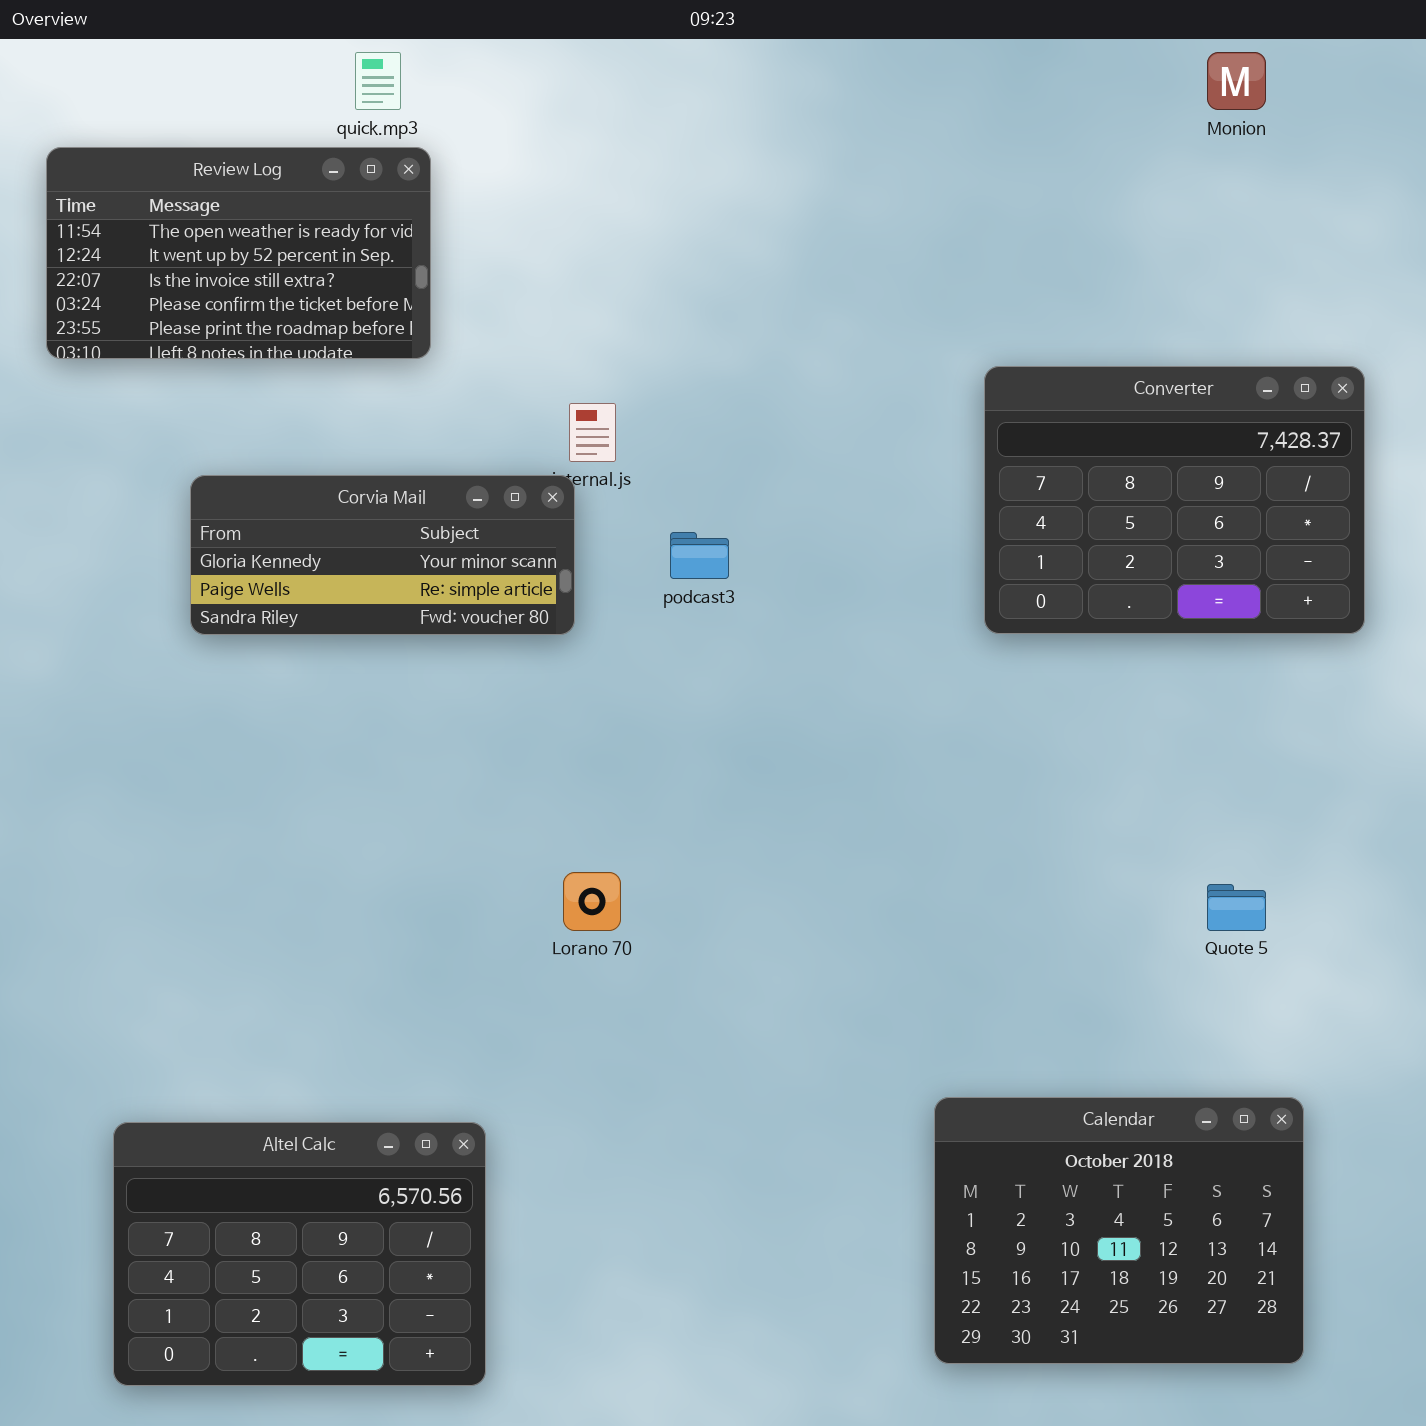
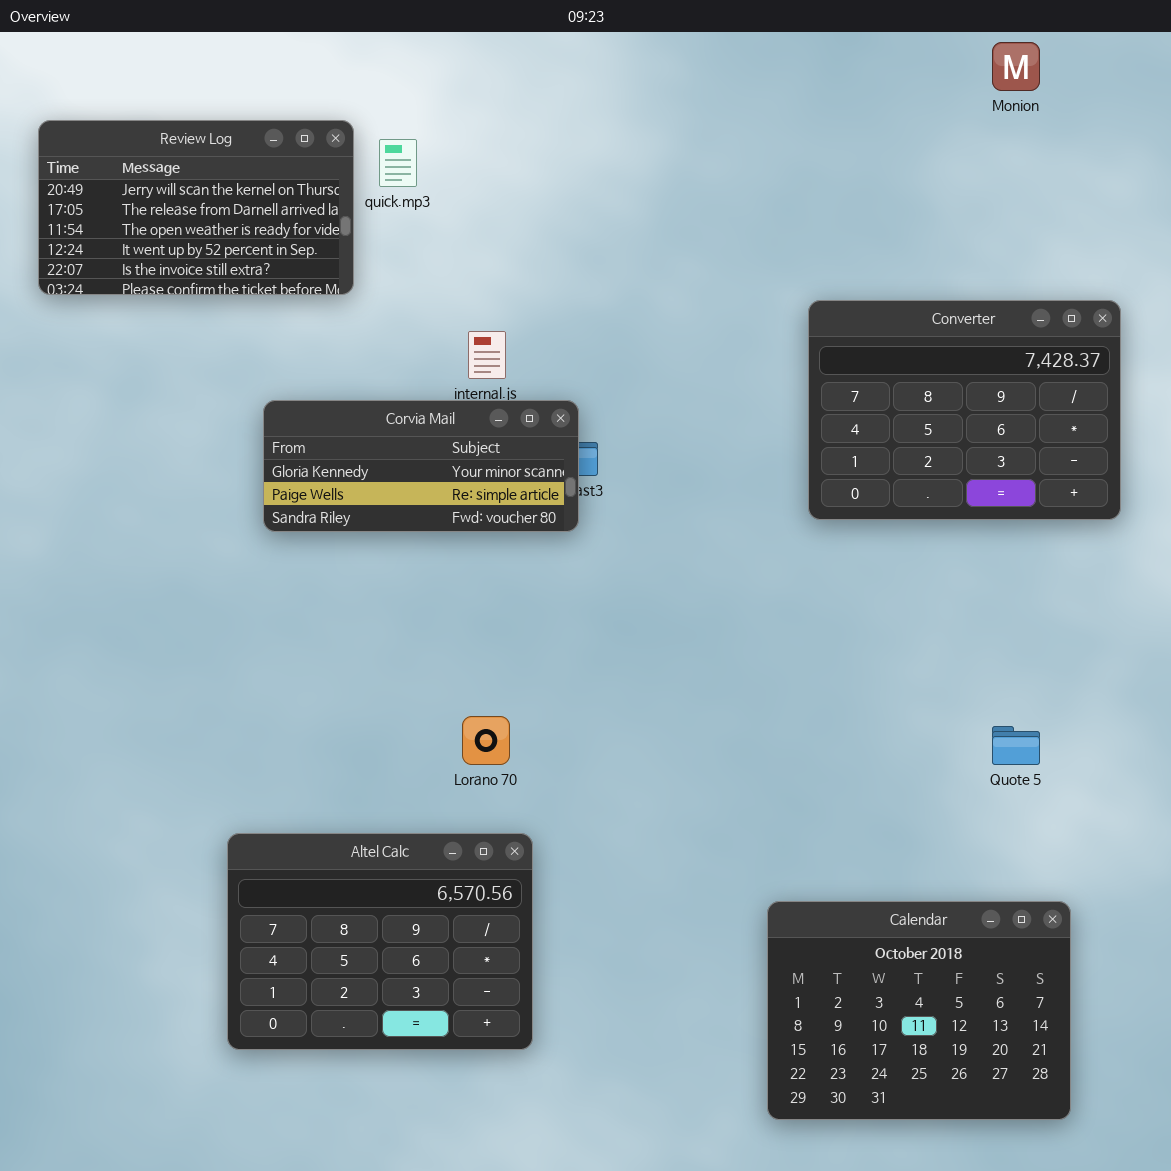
quick.mp3: [355,52,401,110] -> [379,139,417,187], moved
Review Log: [46,147,431,359] -> [38,120,354,295], scrolled up 2 rows
Corvia Mail: [190,475,575,635] -> [263,400,579,532], moved
Altel Calc: [113,1122,486,1386] -> [227,833,533,1050], moved

